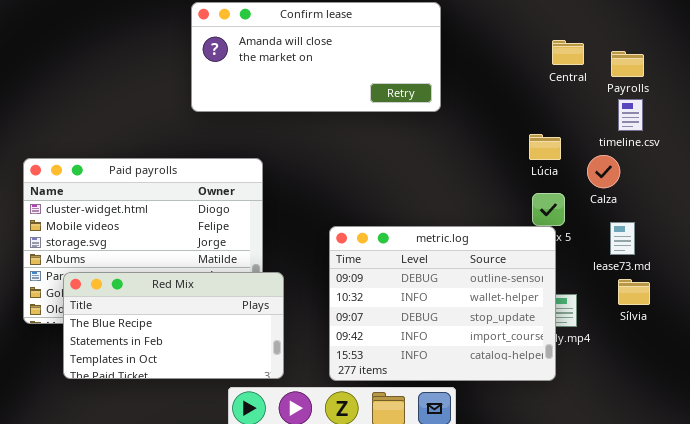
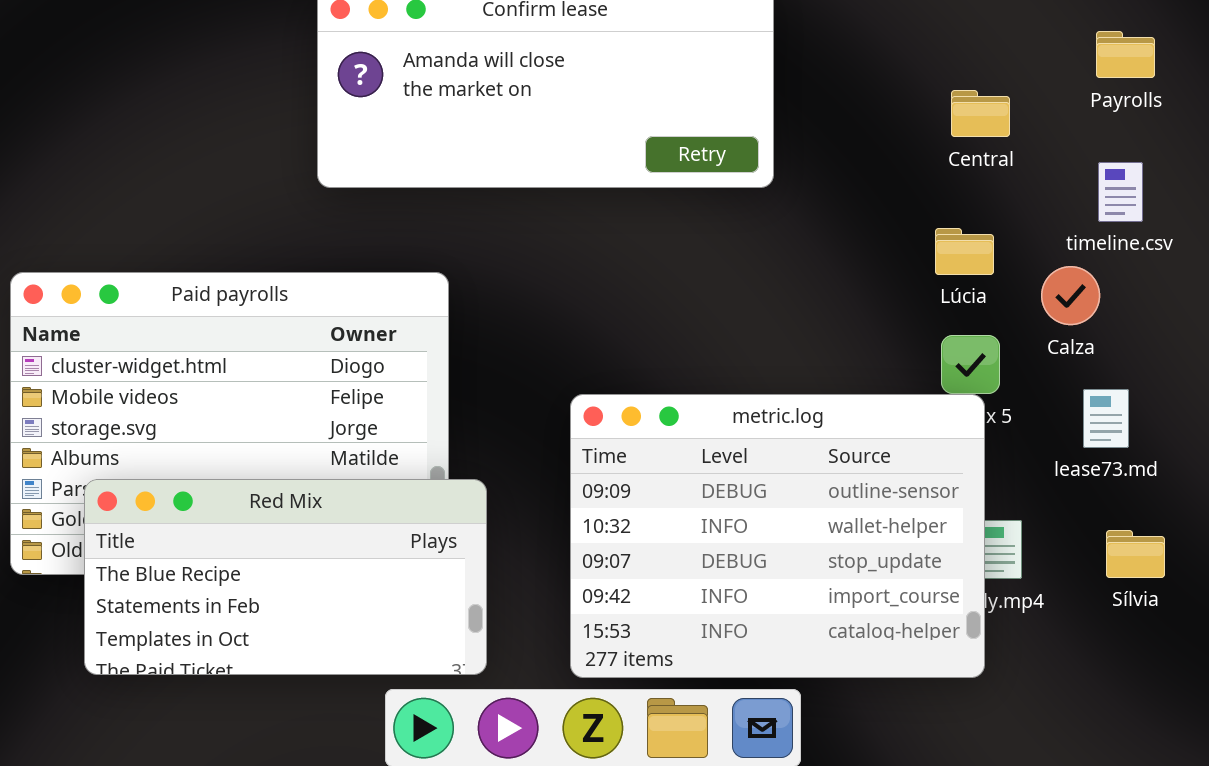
Central: [552,40,584,65] -> [951,90,1010,137], moved
Payrolls: [611,51,644,77] -> [1096,31,1155,78], moved
Sílvia: [618,279,650,305] -> [1106,530,1165,578], moved

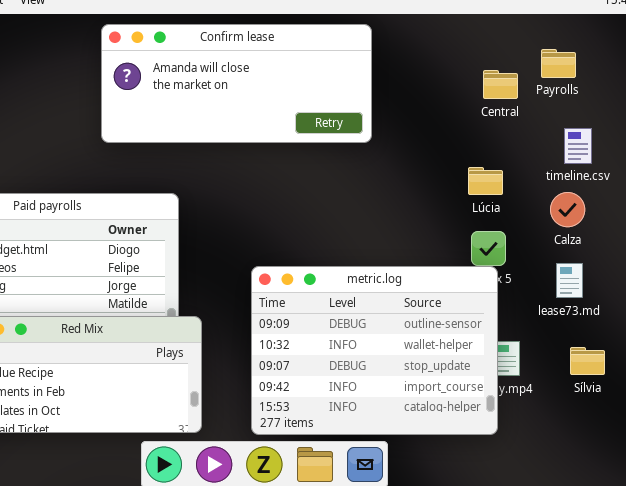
Payrolls: [1096,31,1155,78] -> [541,49,576,78], moved
Central: [951,90,1010,137] -> [483,70,518,99], moved
Calza: [1041,266,1100,325] -> [550,192,585,227], moved

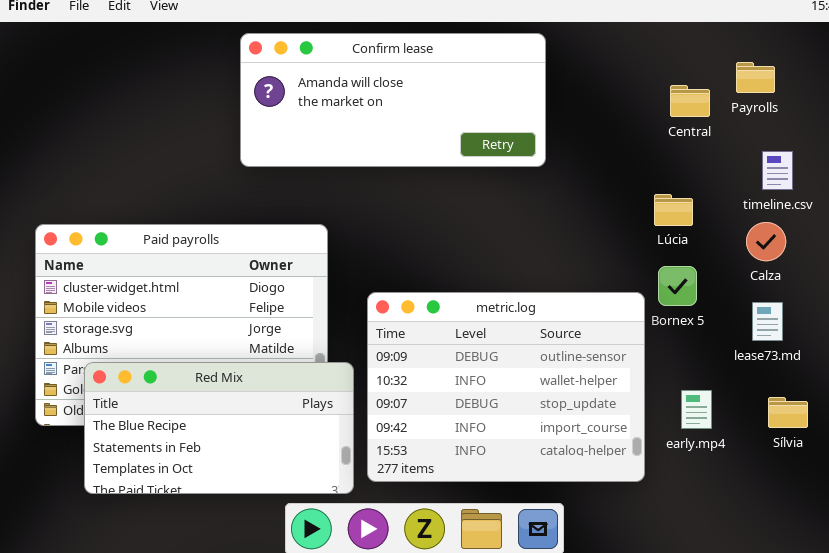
metric.log: [251,266,498,435] -> [367,292,645,482], moved

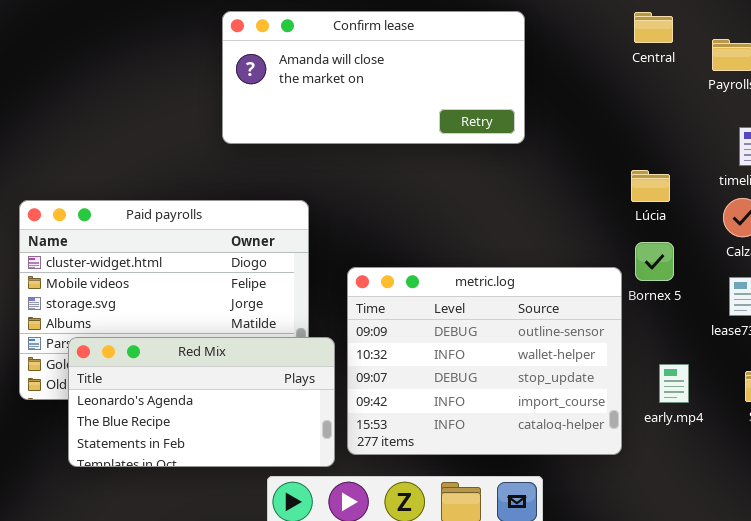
Central: [670,85,710,117] -> [634,12,673,43], moved
Red Mix: [84,362,354,494] -> [68,337,335,467], scrolled up 1 row

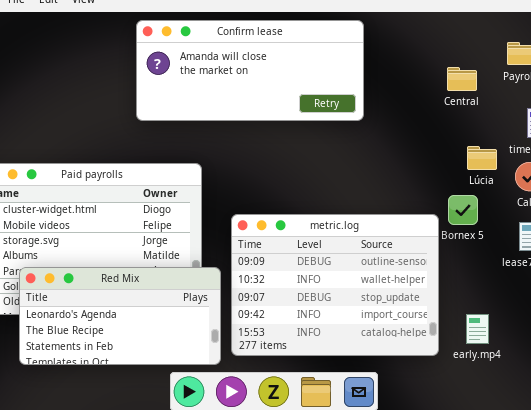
Central: [634,12,673,43] -> [447,67,477,91], moved
Lúcia: [631,170,670,202] -> [467,146,497,170], moved
early.mp4: [659,364,689,403] -> [466,314,489,344], moved

